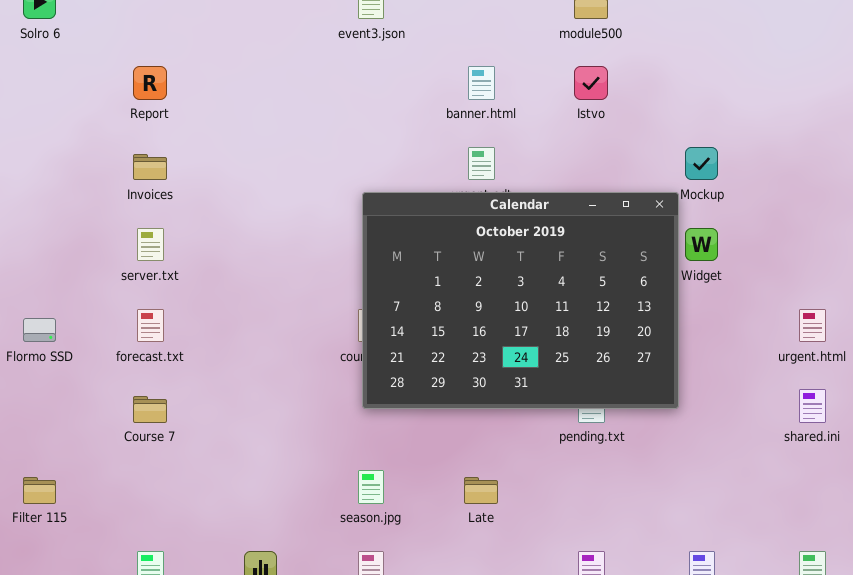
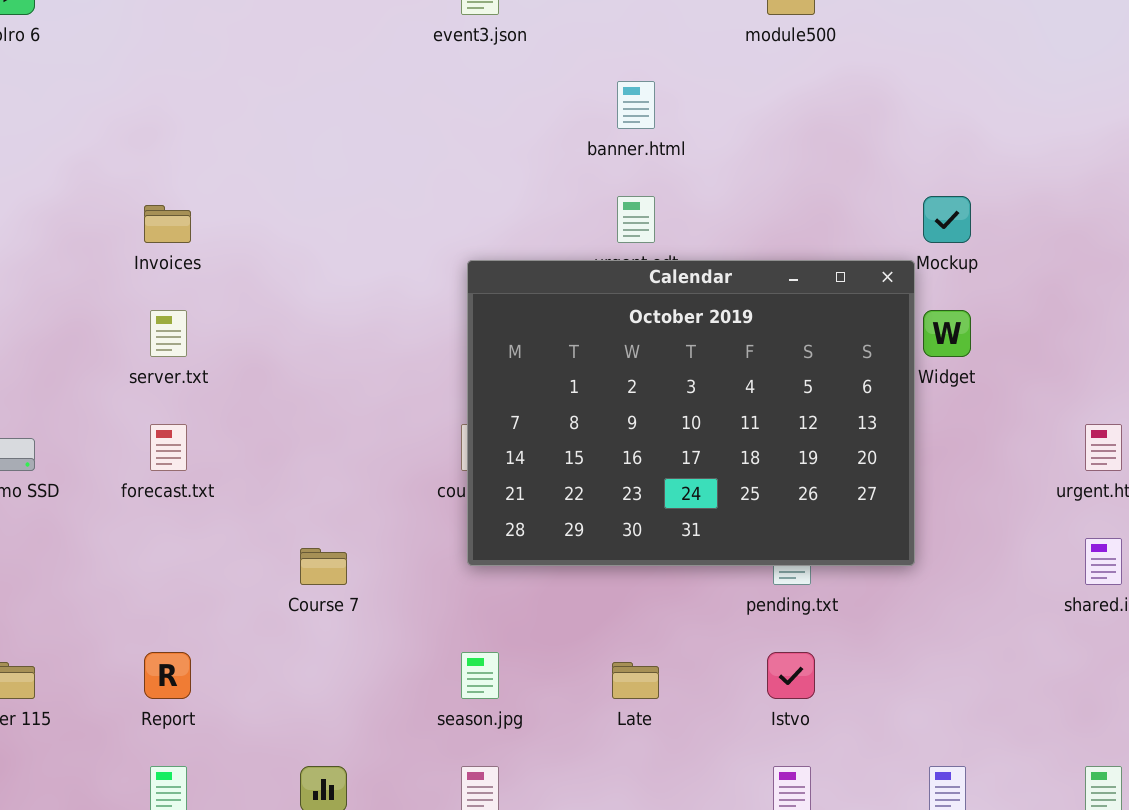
Report: [133,66,167,100] -> [144,652,191,699], moved
Istvo: [574,66,608,100] -> [767,652,815,699], moved
Course 7: [133,396,167,423] -> [300,548,347,585], moved

